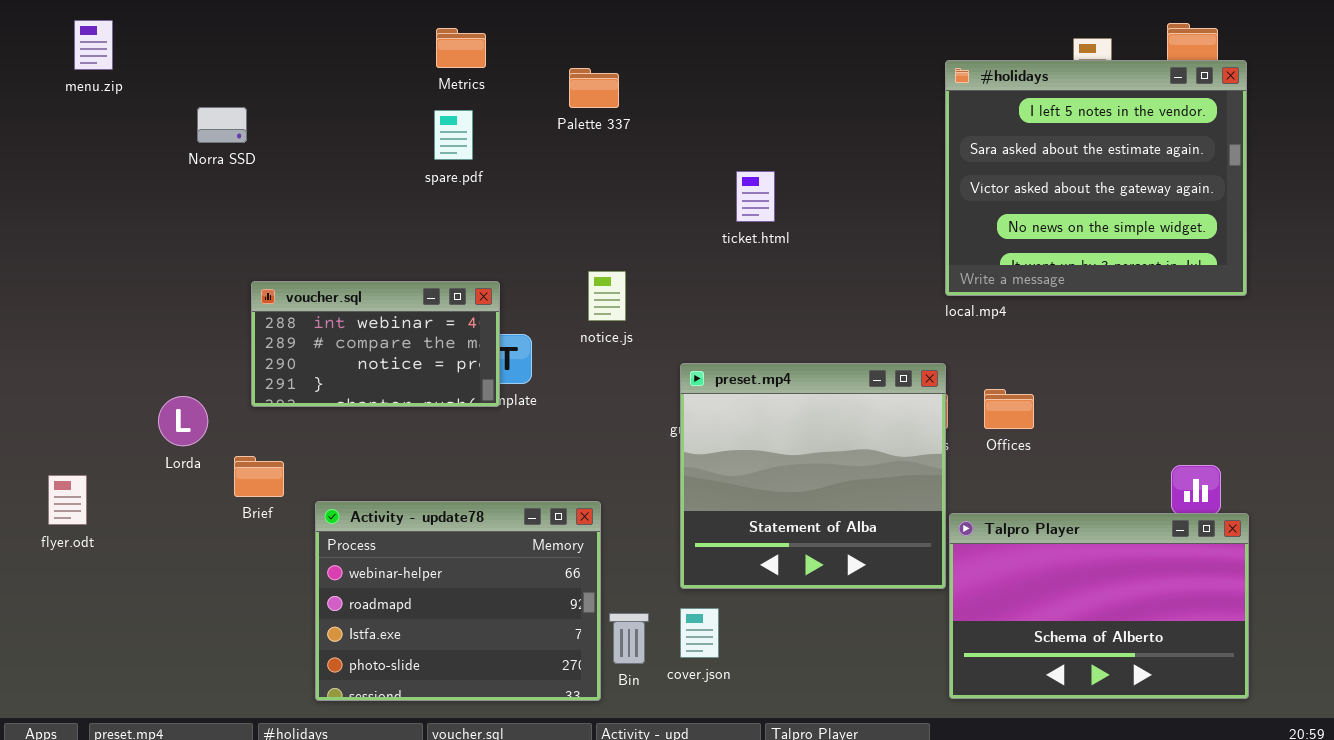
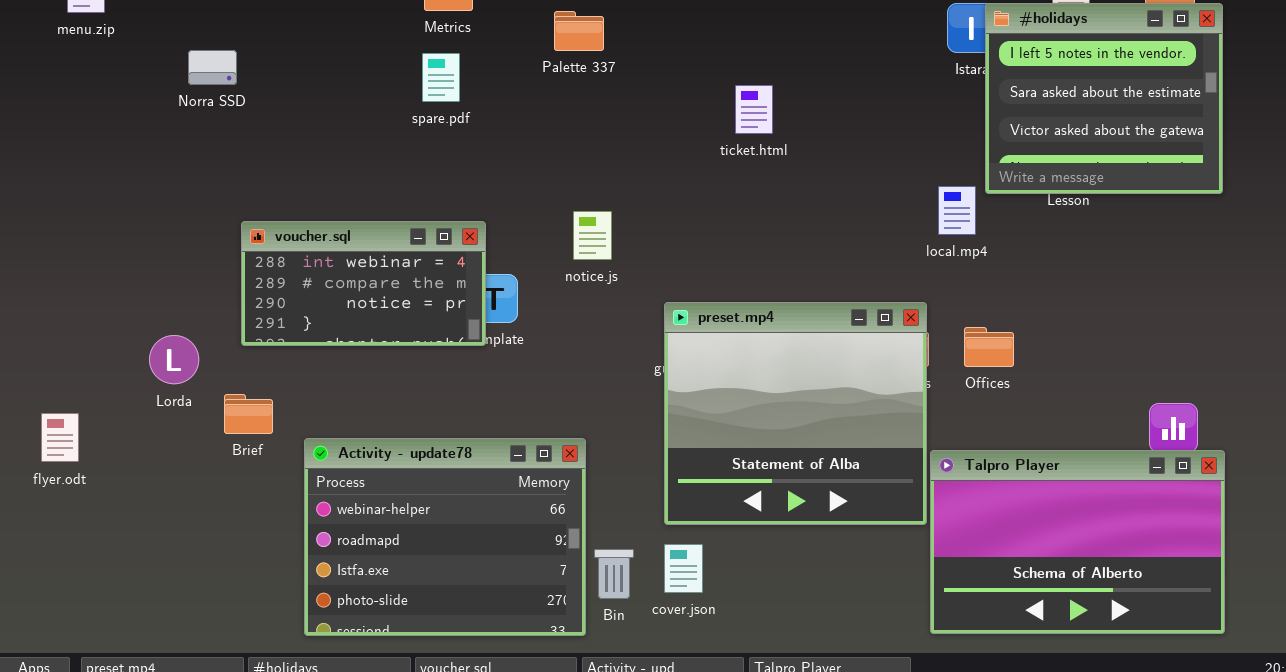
#holidays: [945,60,1247,296] -> [985,3,1223,194], resized
ticket.html: [736,171,775,222] -> [735,85,773,134], moved

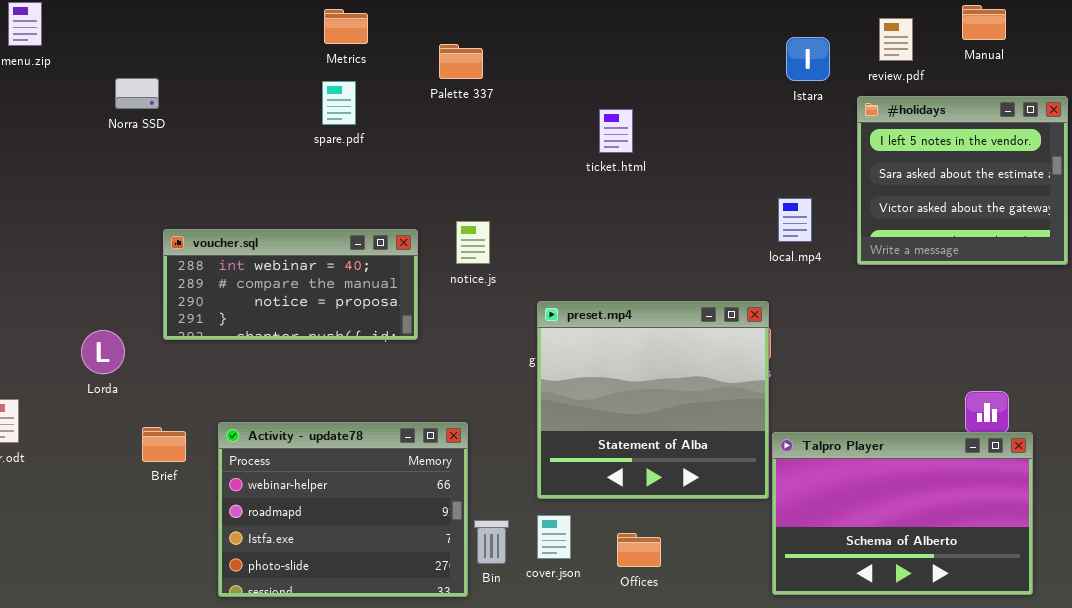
#holidays: [985,3,1223,194] -> [857,96,1068,265], moved
voucher.sql: [241,221,486,346] -> [163,229,418,340], resized
Offices: [964,327,1014,367] -> [617,533,661,567], moved
Brief: [224,394,273,434] -> [142,427,186,462], moved

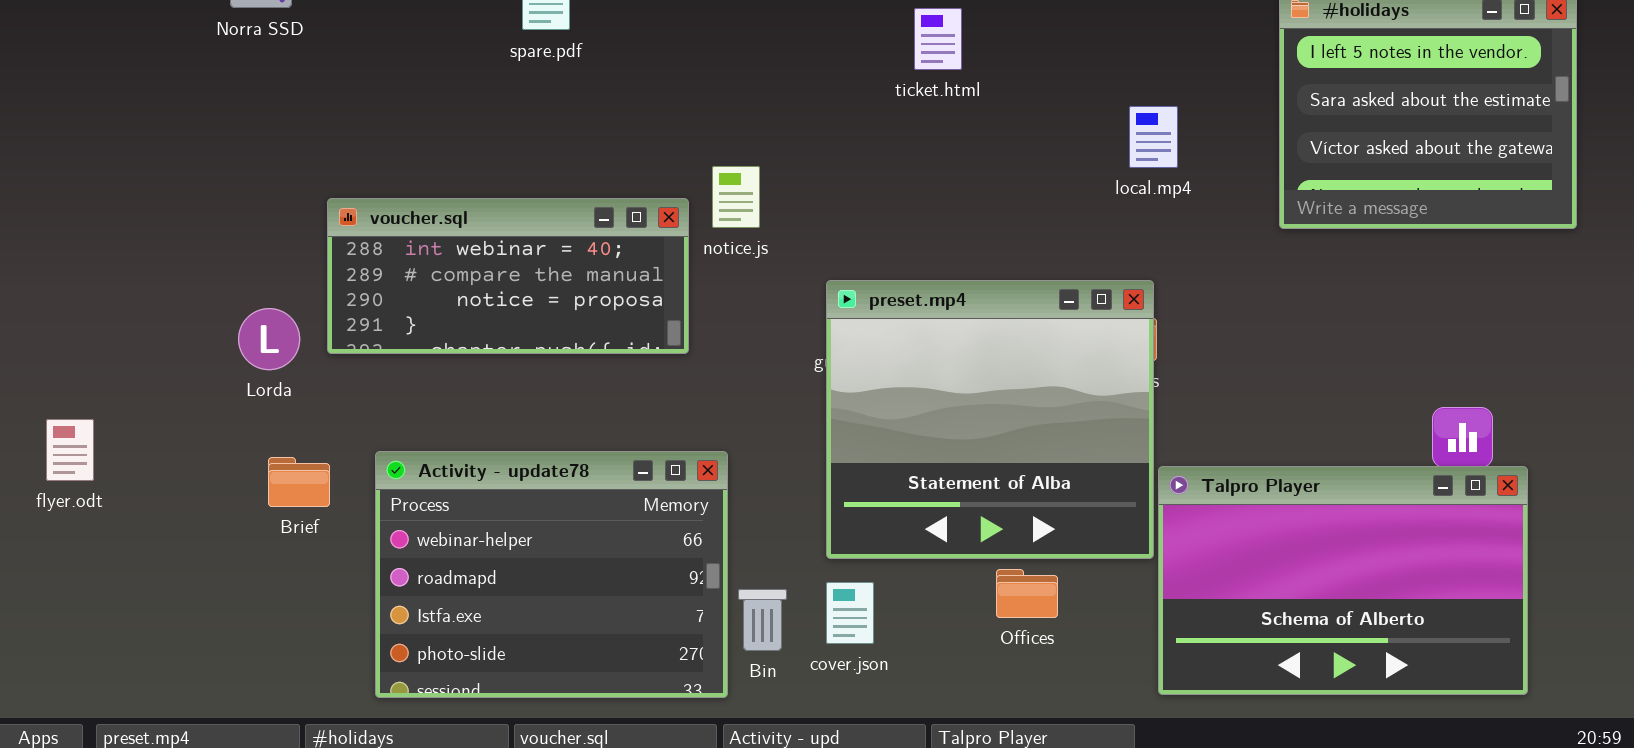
local.mp4: [778,198,812,242] -> [1129,106,1178,168], moved
voucher.sql: [163,229,418,340] -> [327,198,689,354], moved
Lorda: [81,330,125,374] -> [238,308,300,370], moved
Offices: [617,533,661,567] -> [996,569,1058,618], moved

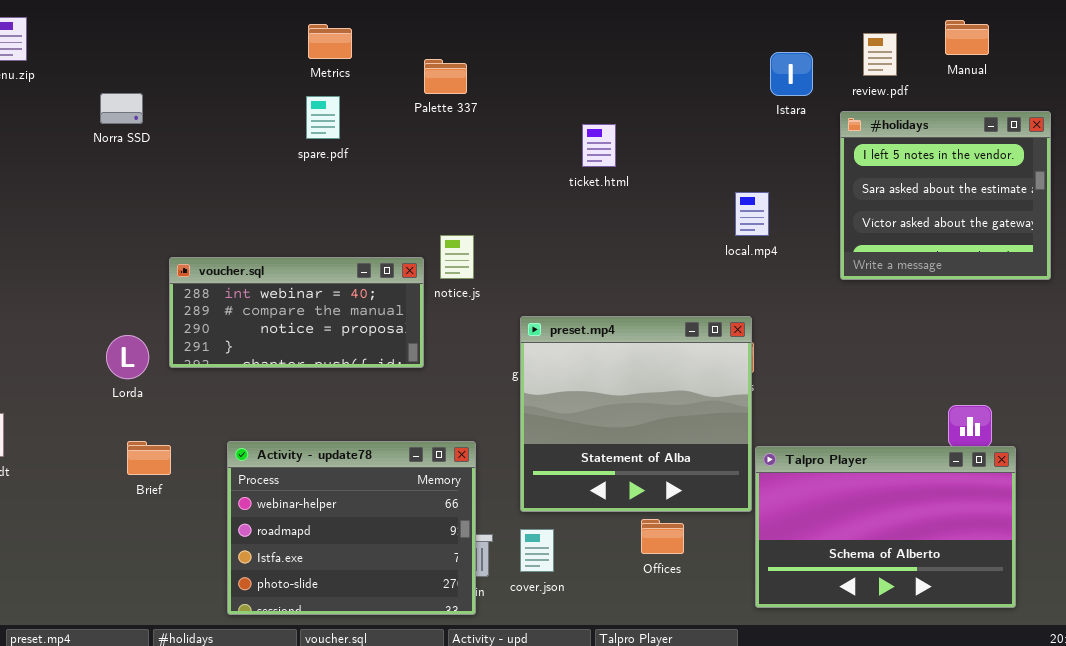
Activity - update78: [375,451,728,698] -> [227,441,476,615], moved

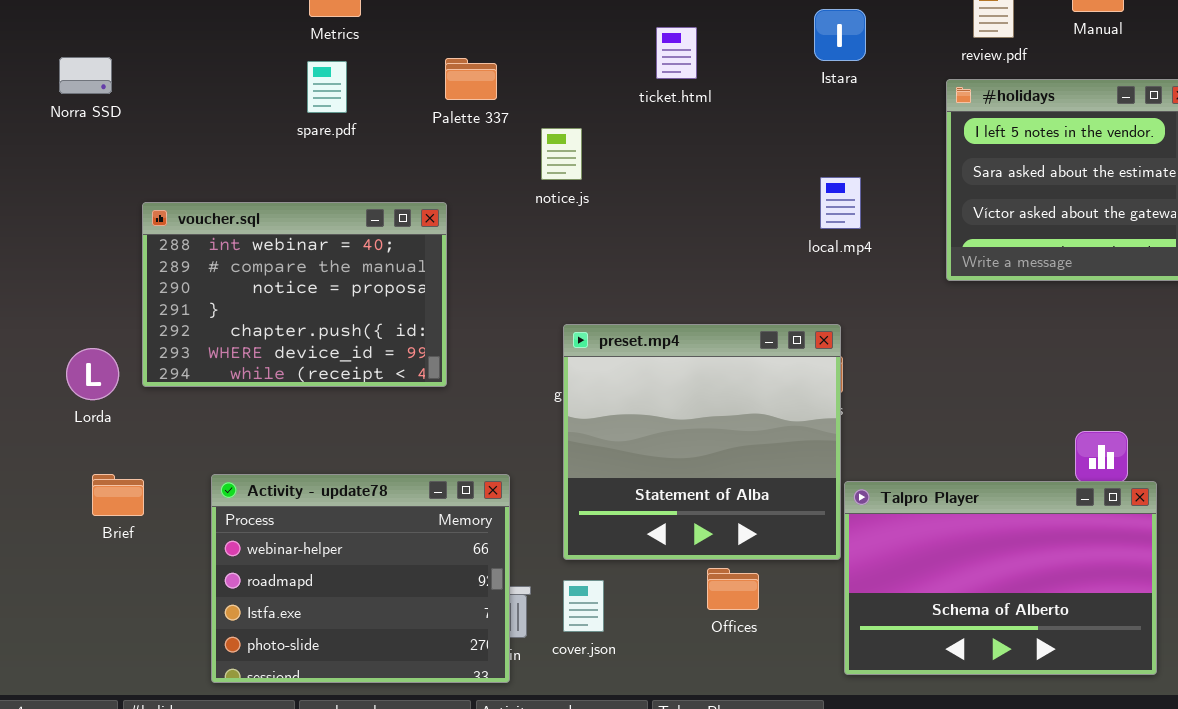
Istara: [770,52,813,96] -> [814,9,866,61], moved
Palette 337: [424,59,467,94] -> [445,58,497,100], moved
ticket.html: [582,124,616,167] -> [656,27,697,79], moved
notice.js: [440,235,474,279] -> [541,128,582,180], moved
voucher.sql: [169,257,424,368] -> [142,202,447,387], resized

